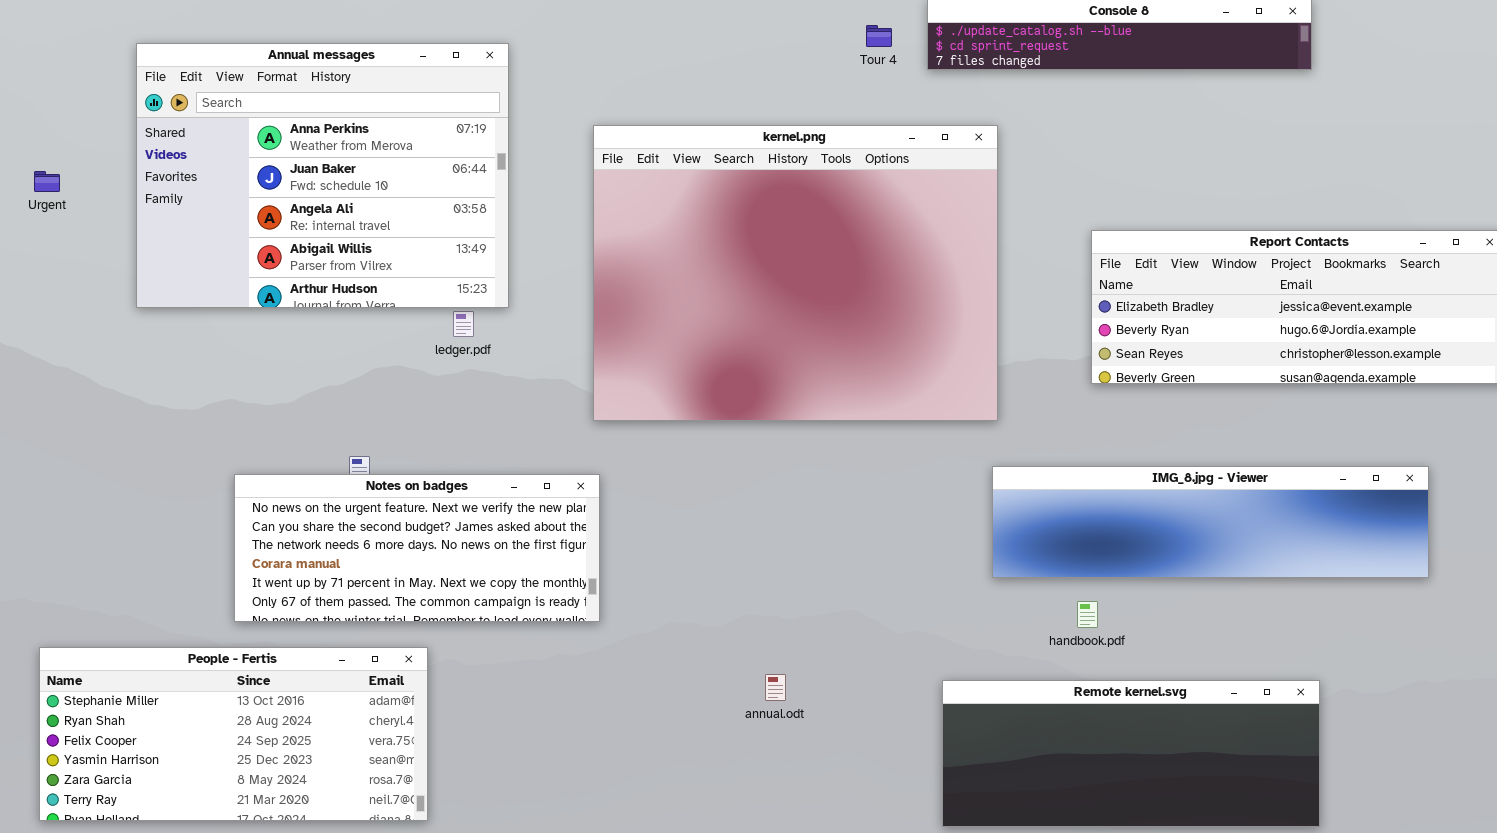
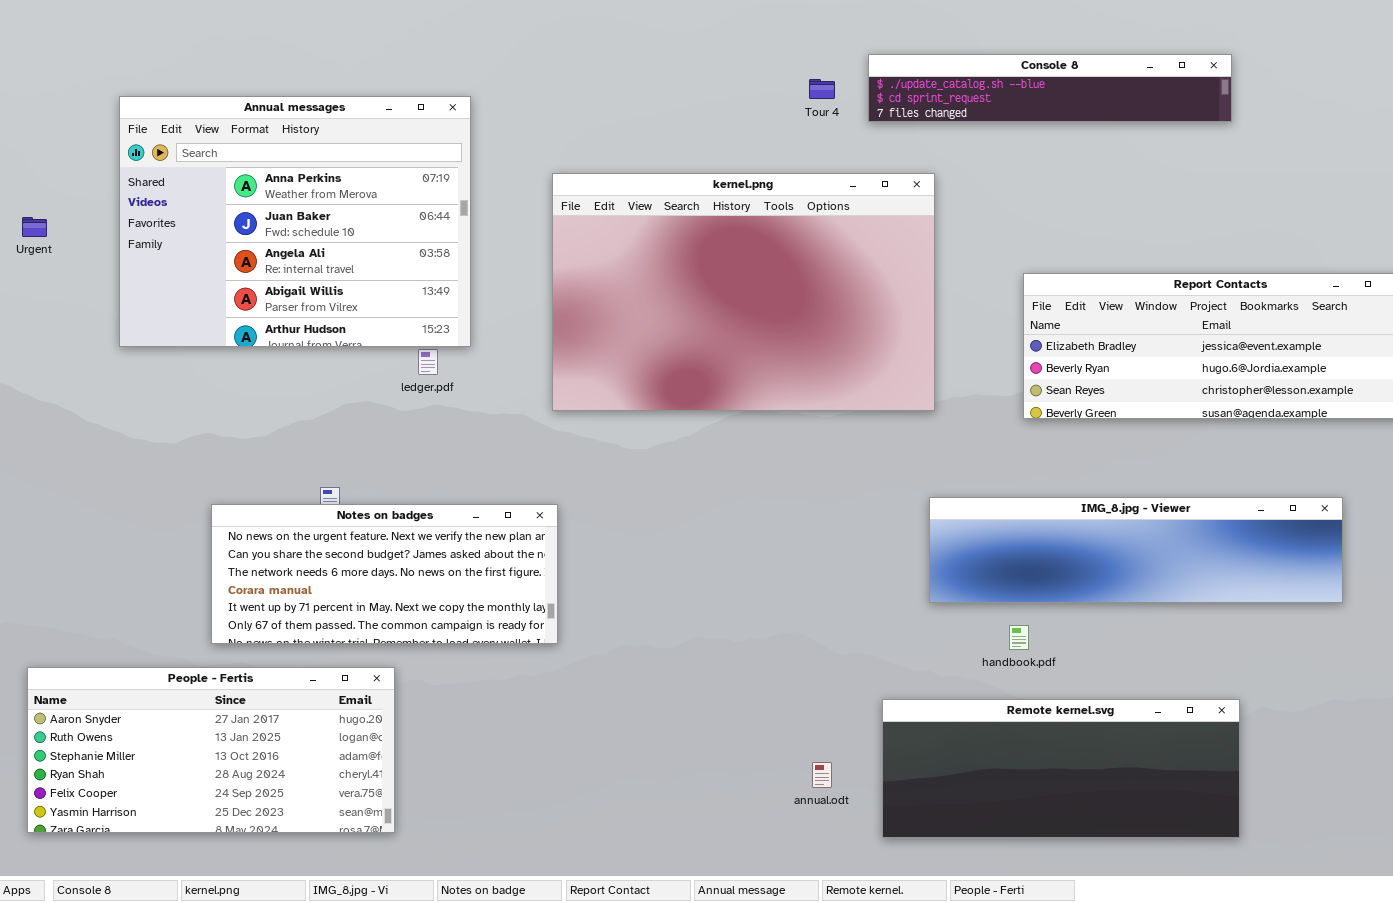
kernel.png: [593,125,998,421] -> [552,173,935,411], resized
People - Fertis: [39,647,428,821] -> [27,667,395,833], scrolled up 2 rows
annual.odt: [765,674,786,701] -> [812,762,832,788], moved

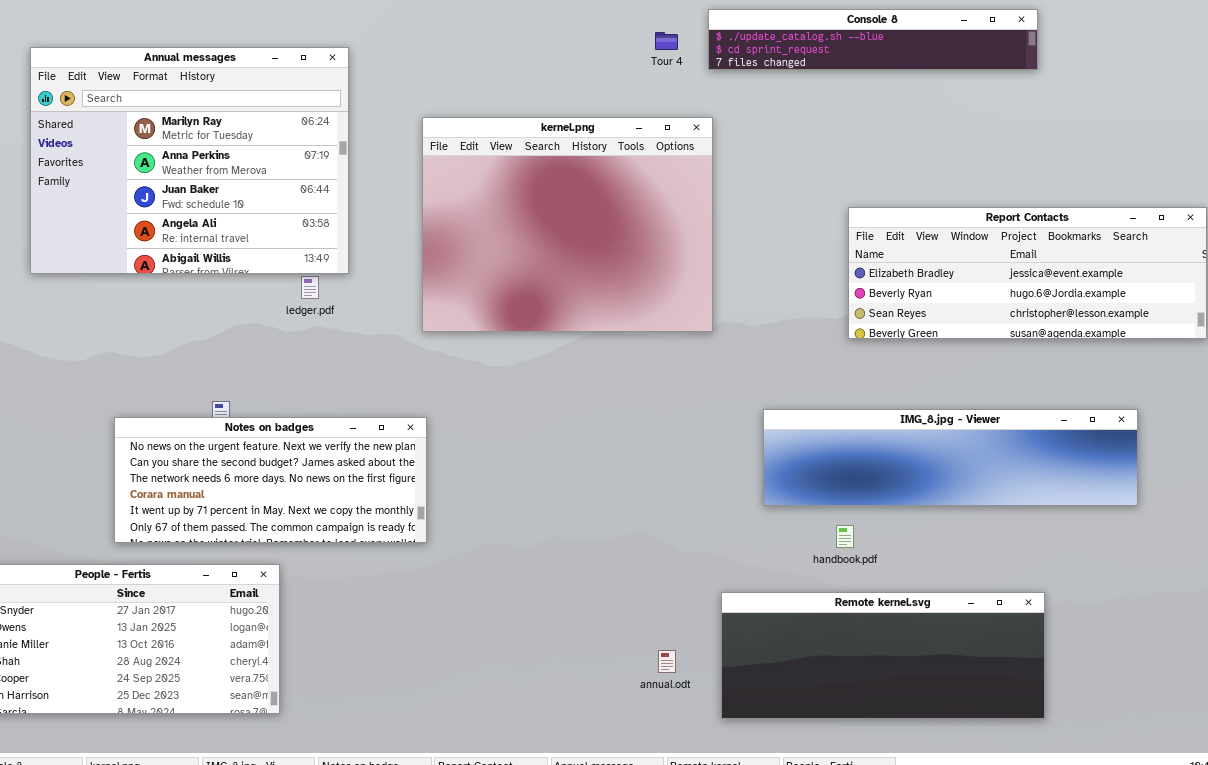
Annual messages: [119,96,471,347] -> [30,47,349,274], scrolled up 1 row
kernel.png: [552,173,935,411] -> [422,117,713,332], resized

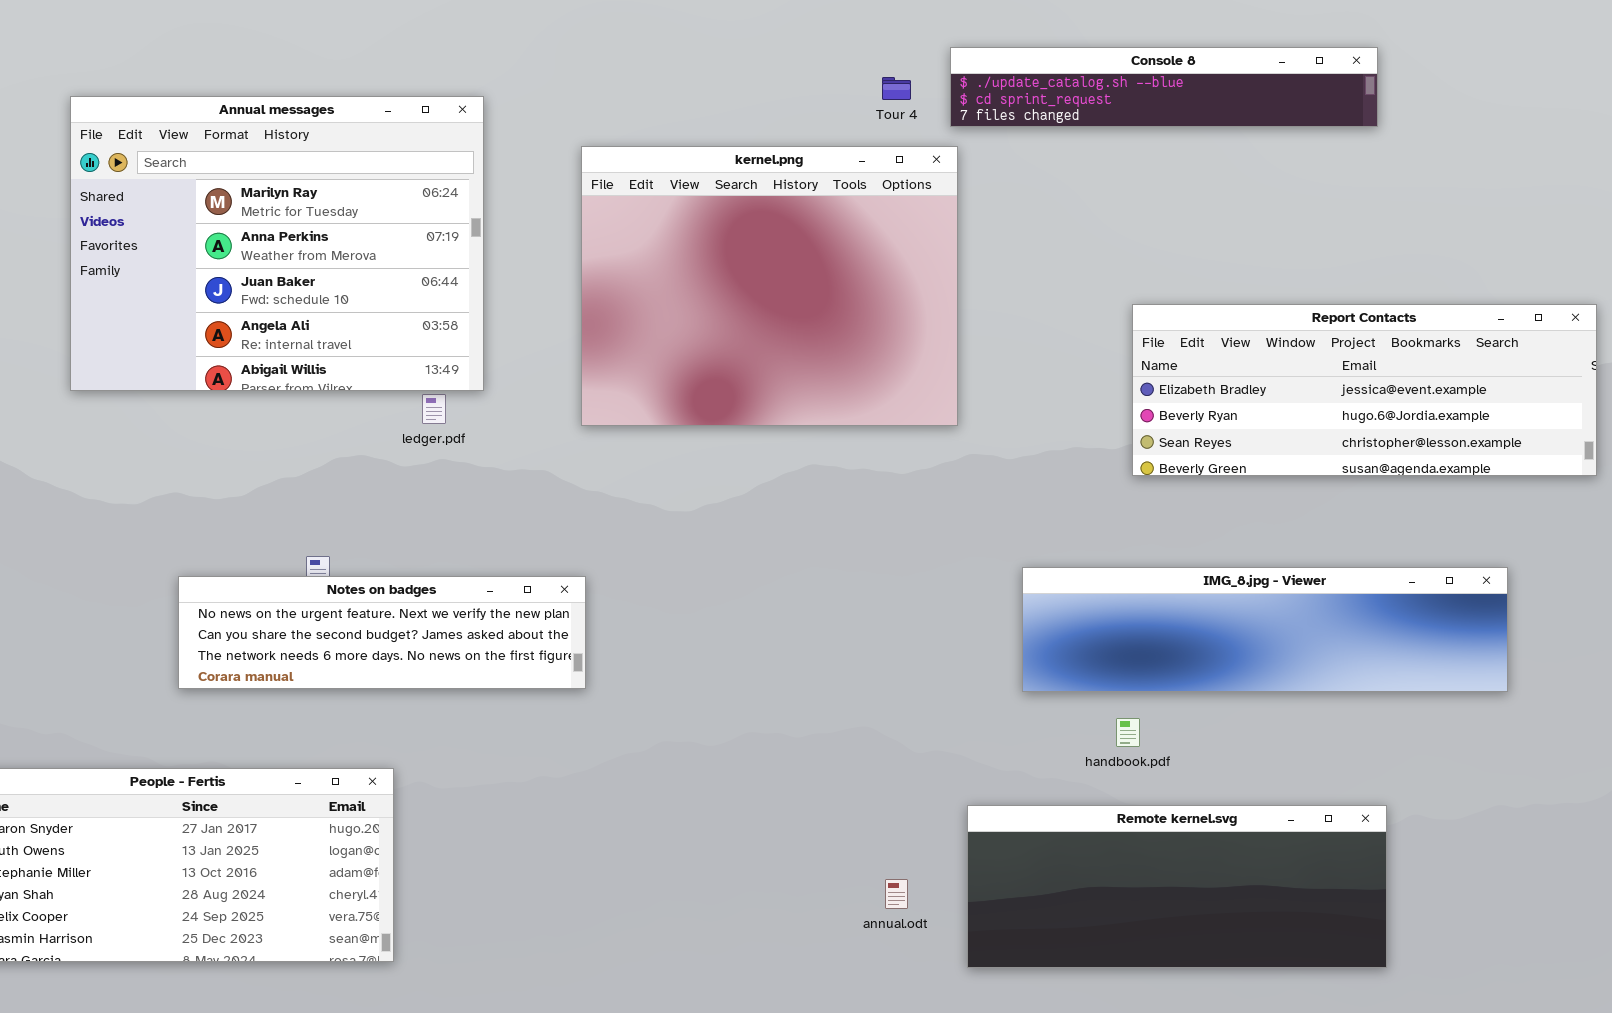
kernel.png: [422,117,713,332] -> [581,146,958,426], moved
Notes on badges: [114,417,427,543] -> [178,576,586,689], resized

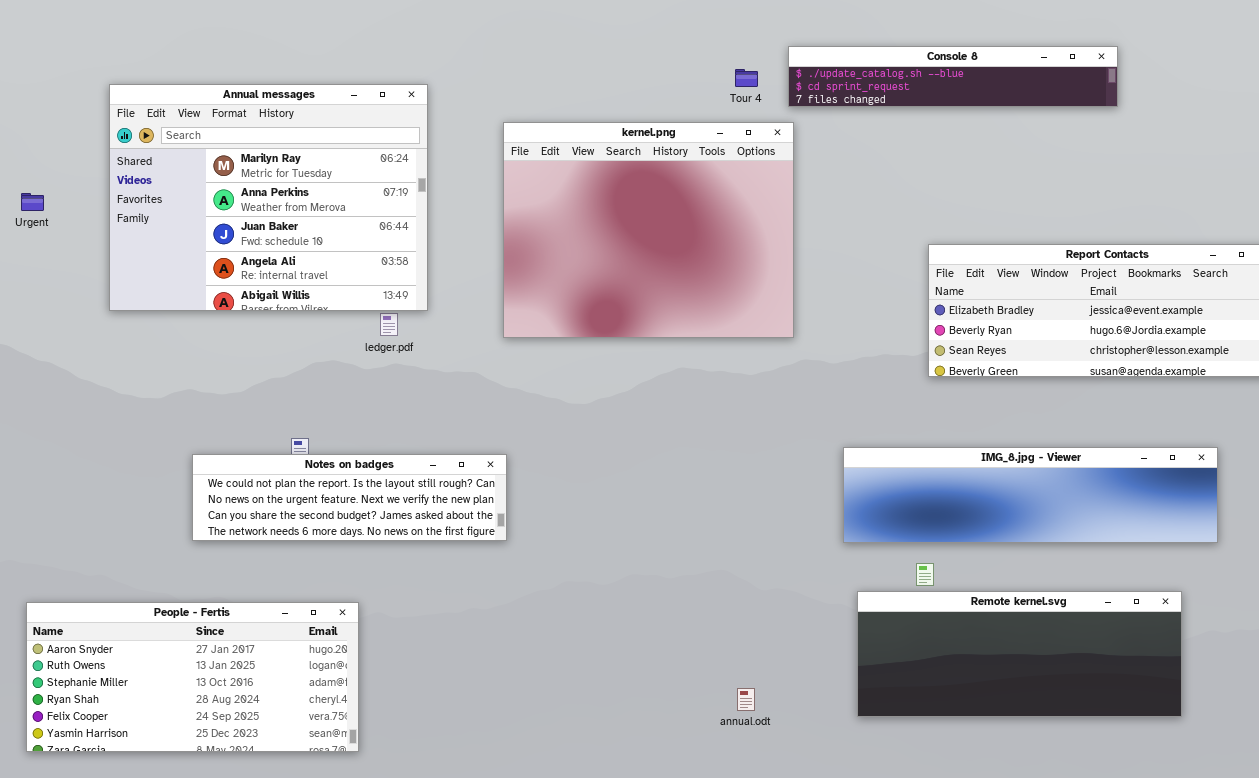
Notes on badges: [178,576,586,689] -> [192,454,507,541], scrolled up 1 row
Remote kernel.svg: [967,805,1387,968] -> [857,591,1182,717], moved

